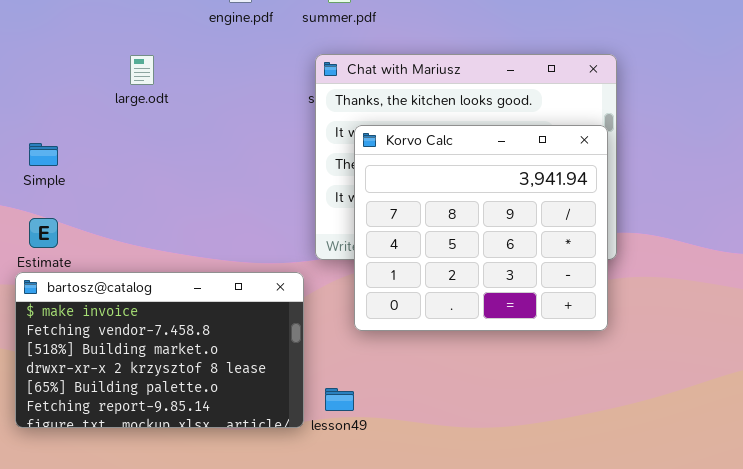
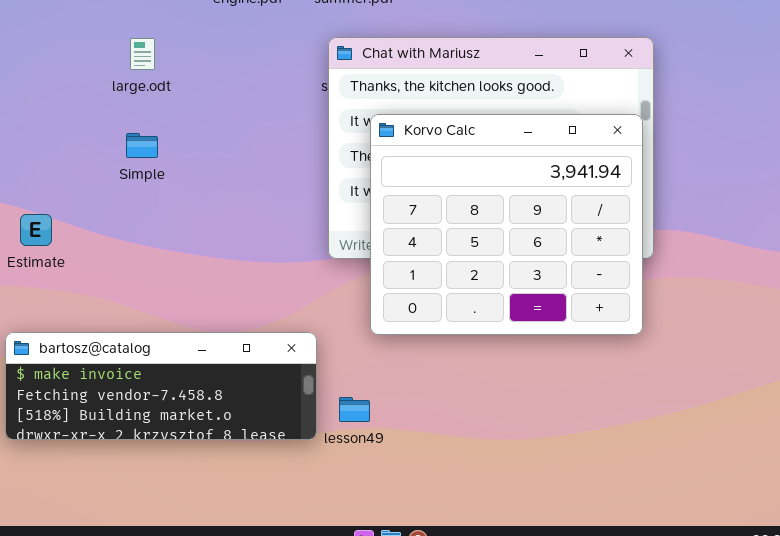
Simple: [29,143,58,166] -> [126,133,158,158], moved
bartosz@catalog: [15,272,304,428] -> [5,332,317,440], resized

